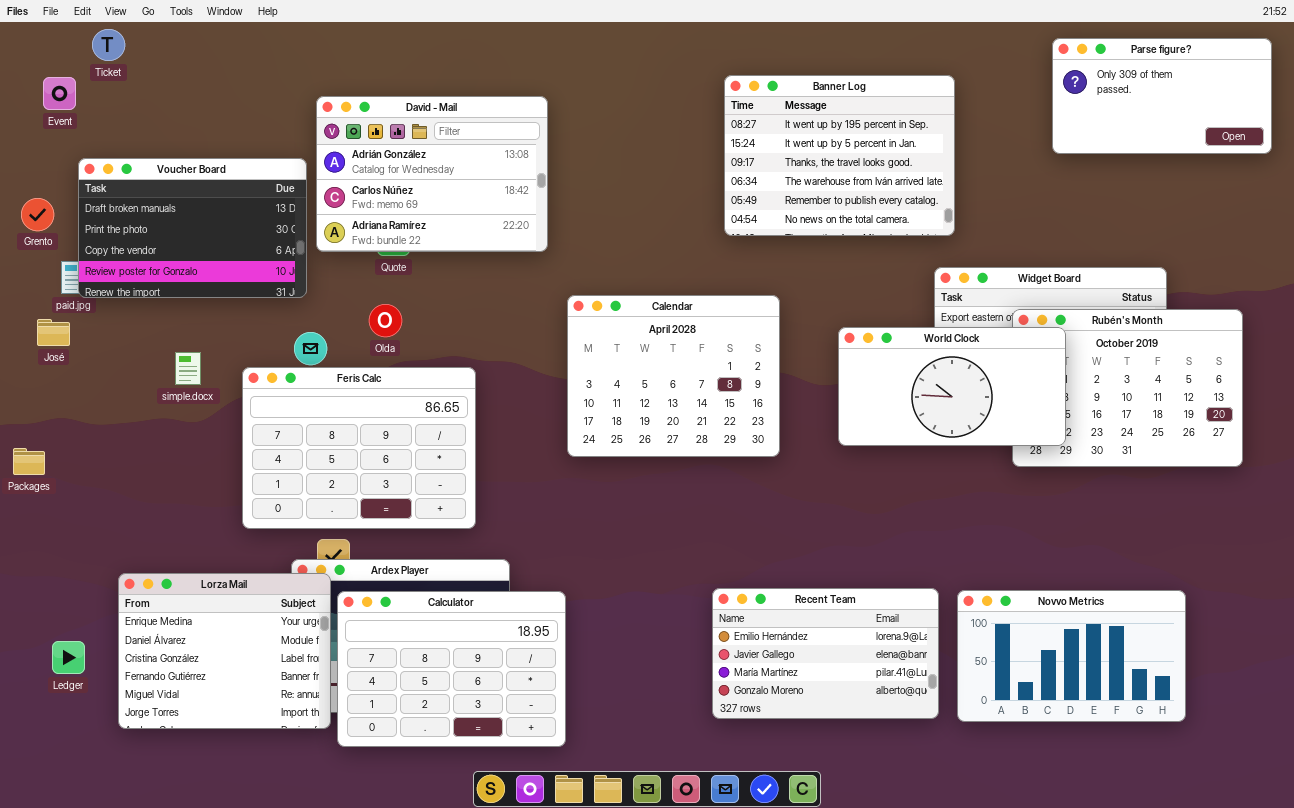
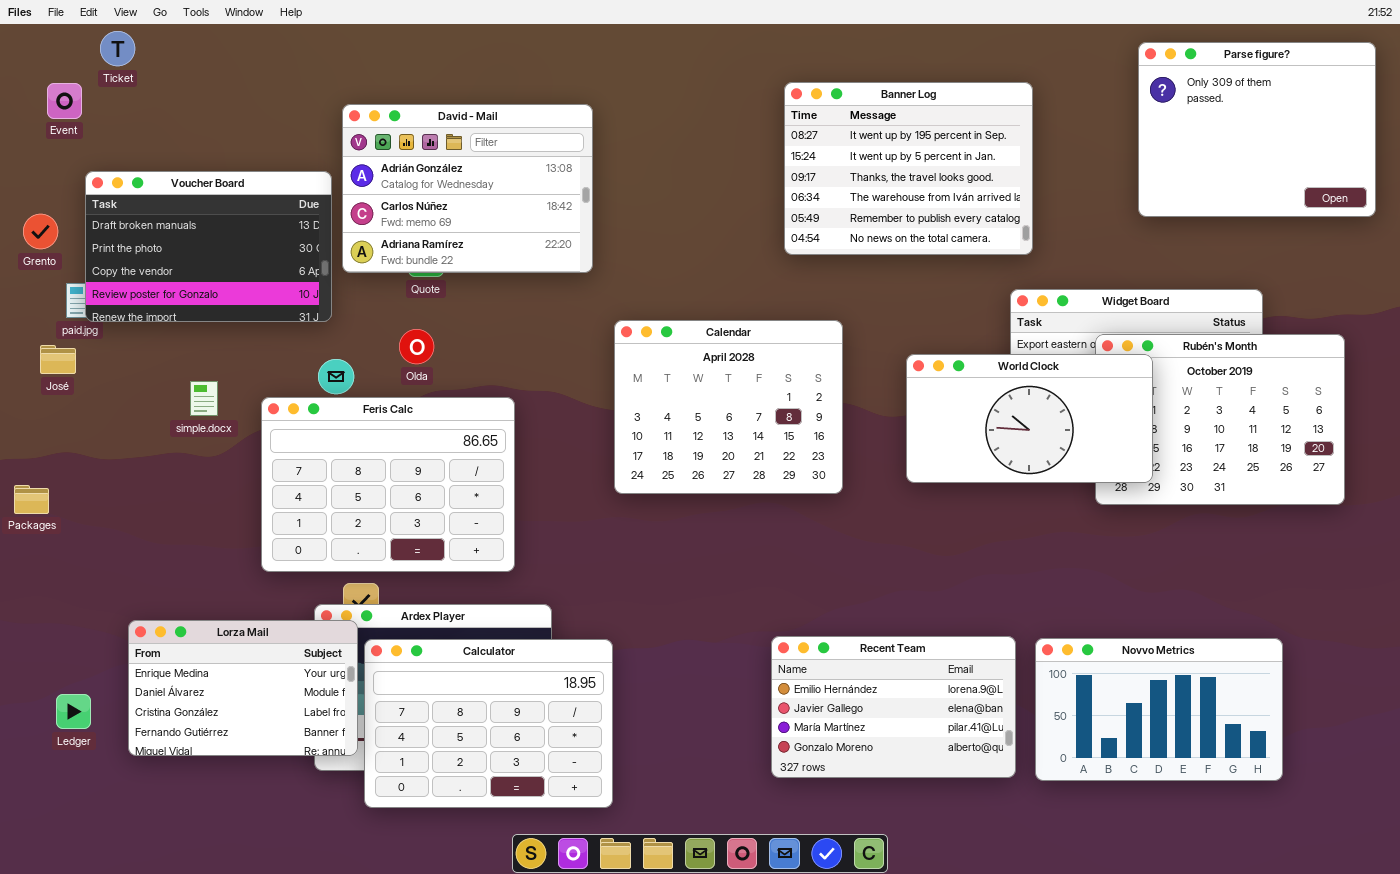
Parse figure?: [1052,38,1272,154] -> [1138,42,1376,217], resized
Lorza Mail: [118,573,331,729] -> [128,620,358,756], resized

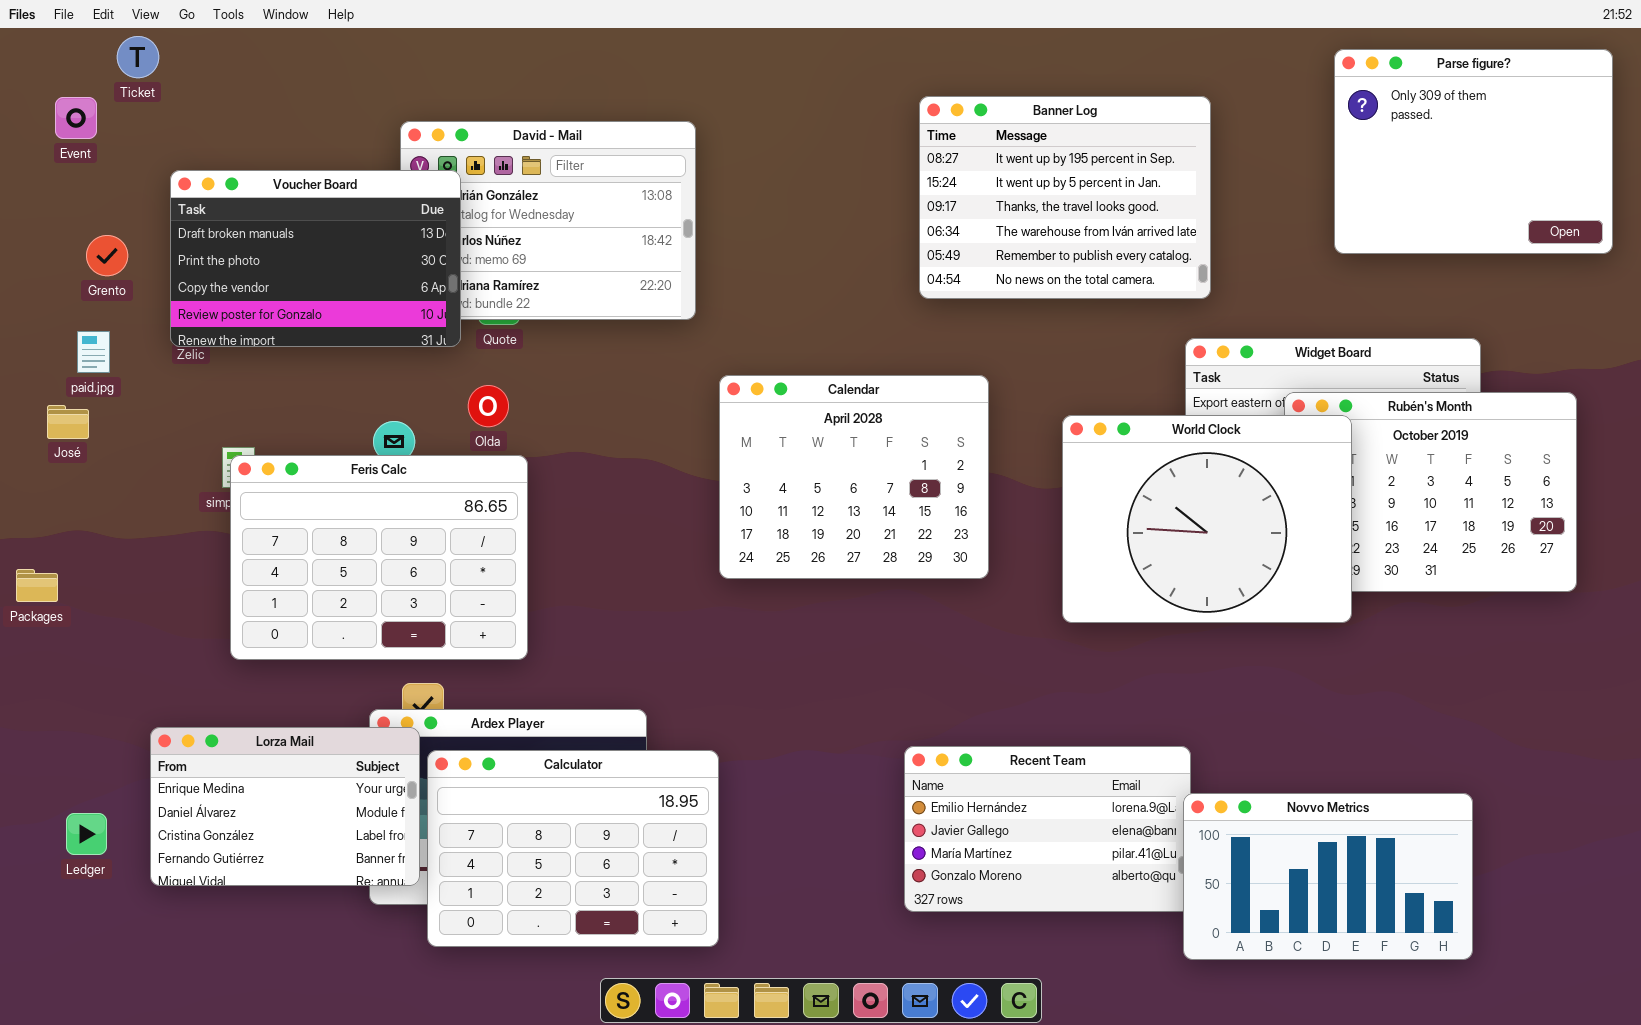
Voucher Board: [85,171,332,322] -> [170,170,461,347], moved
Grento: [23,214,58,249] -> [86,235,128,276], moved
World Clock: [906,354,1153,483] -> [1062,415,1352,623], resized
Feris Calc: [261,397,515,572] -> [230,455,528,660], moved
Novvo Metrics: [1035,638,1283,781] -> [1183,793,1473,960], moved

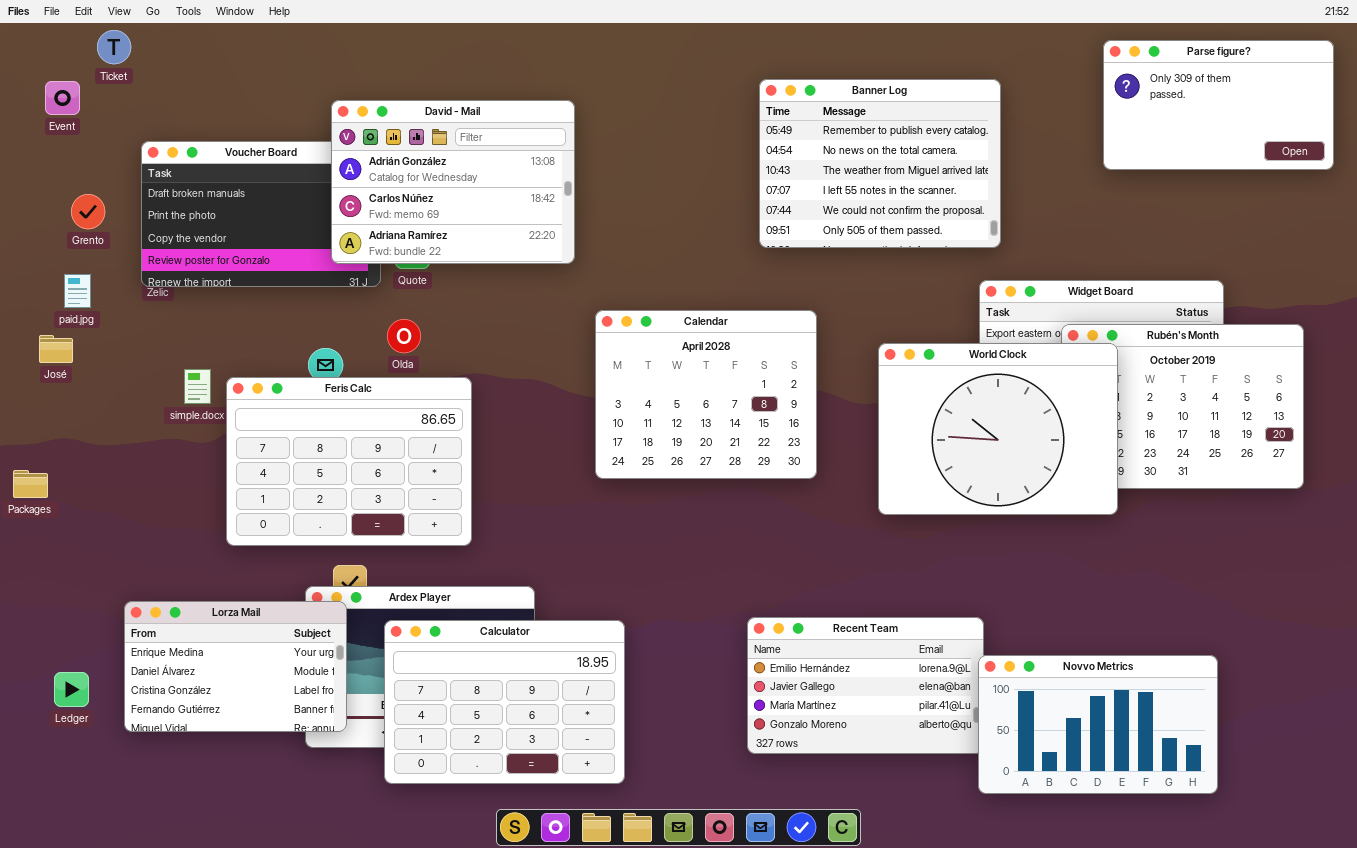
Parse figure?: [1334,49,1613,254] -> [1103,40,1334,170], resized
Banner Log: [919,96,1211,299] -> [759,79,1001,248], scrolled down 4 rows
David - Mail: [400,121,696,320] -> [331,100,575,264], raised
Feris Calc: [230,455,528,660] -> [226,377,472,546], moved
Calculator: [427,750,719,947] -> [384,620,625,784], moved

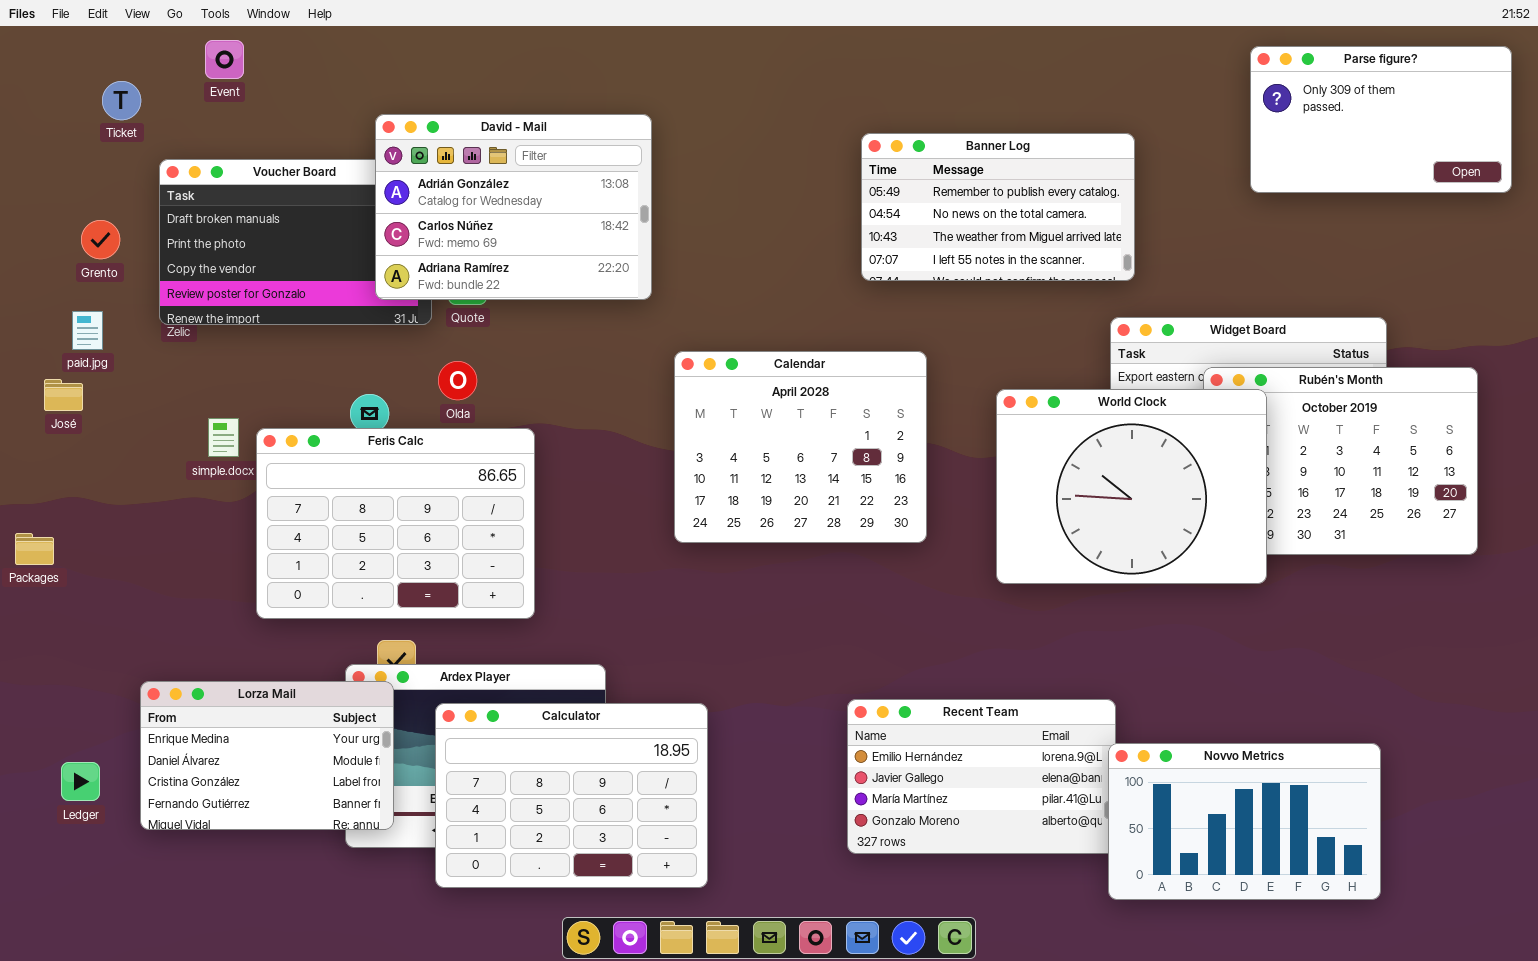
Ticket: [97,30,131,64] -> [102,81,141,120], moved
Banner Log: [759,79,1001,248] -> [861,133,1135,281], resized
Event: [45,81,80,115] -> [205,40,244,79], moved

